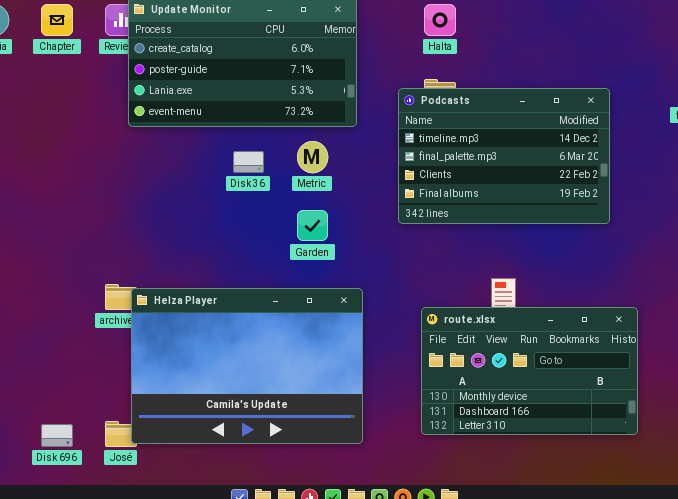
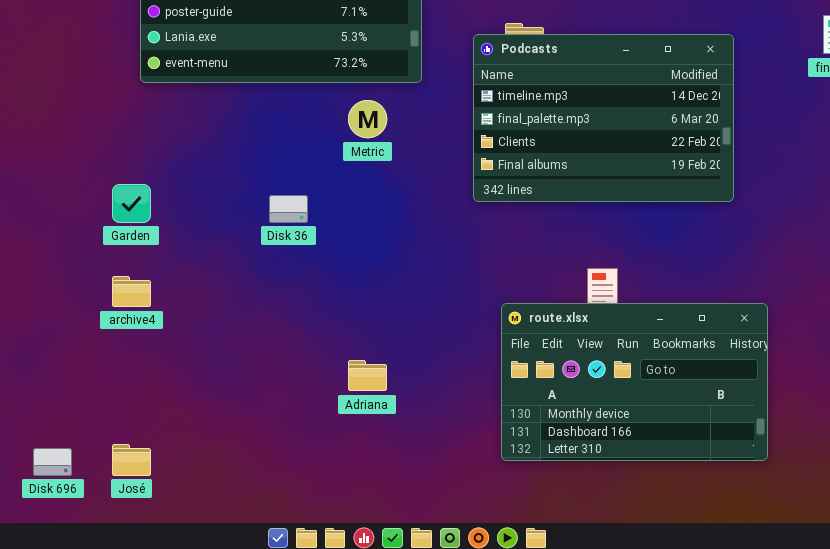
Disk 36: [233,151,264,173] -> [269,195,308,223], moved
Garden: [297,210,328,241] -> [112,184,151,223], moved
Helza Player: [131,288,363,444] -> none, closed

